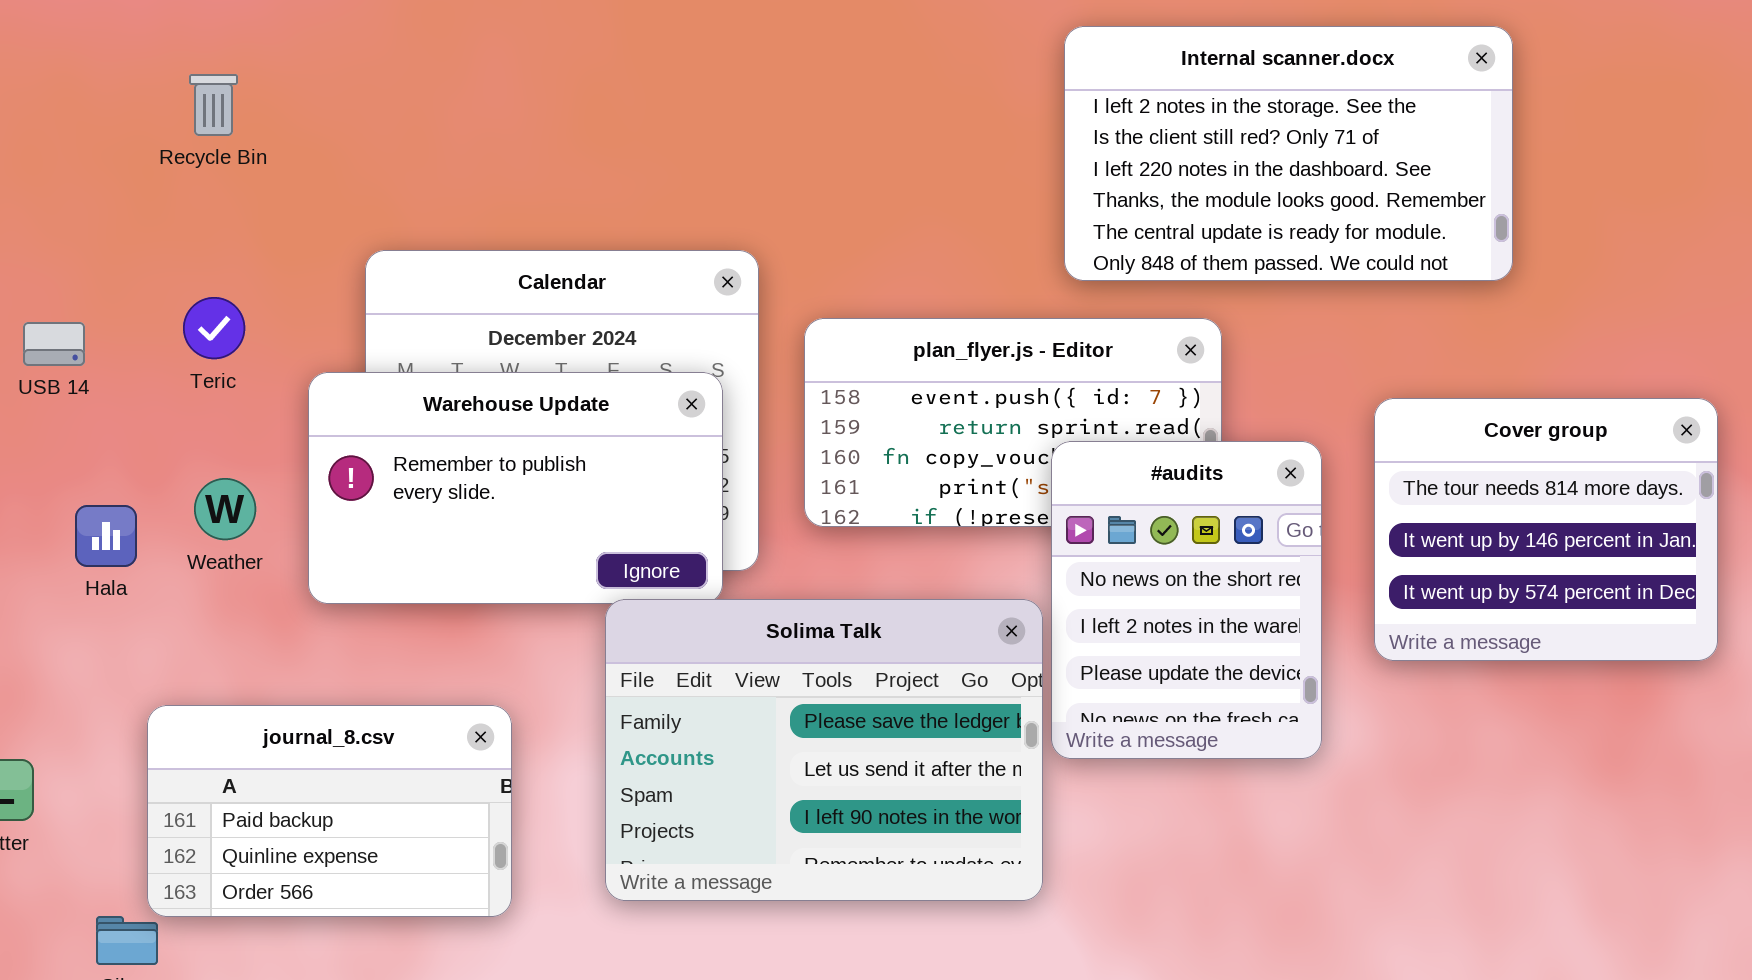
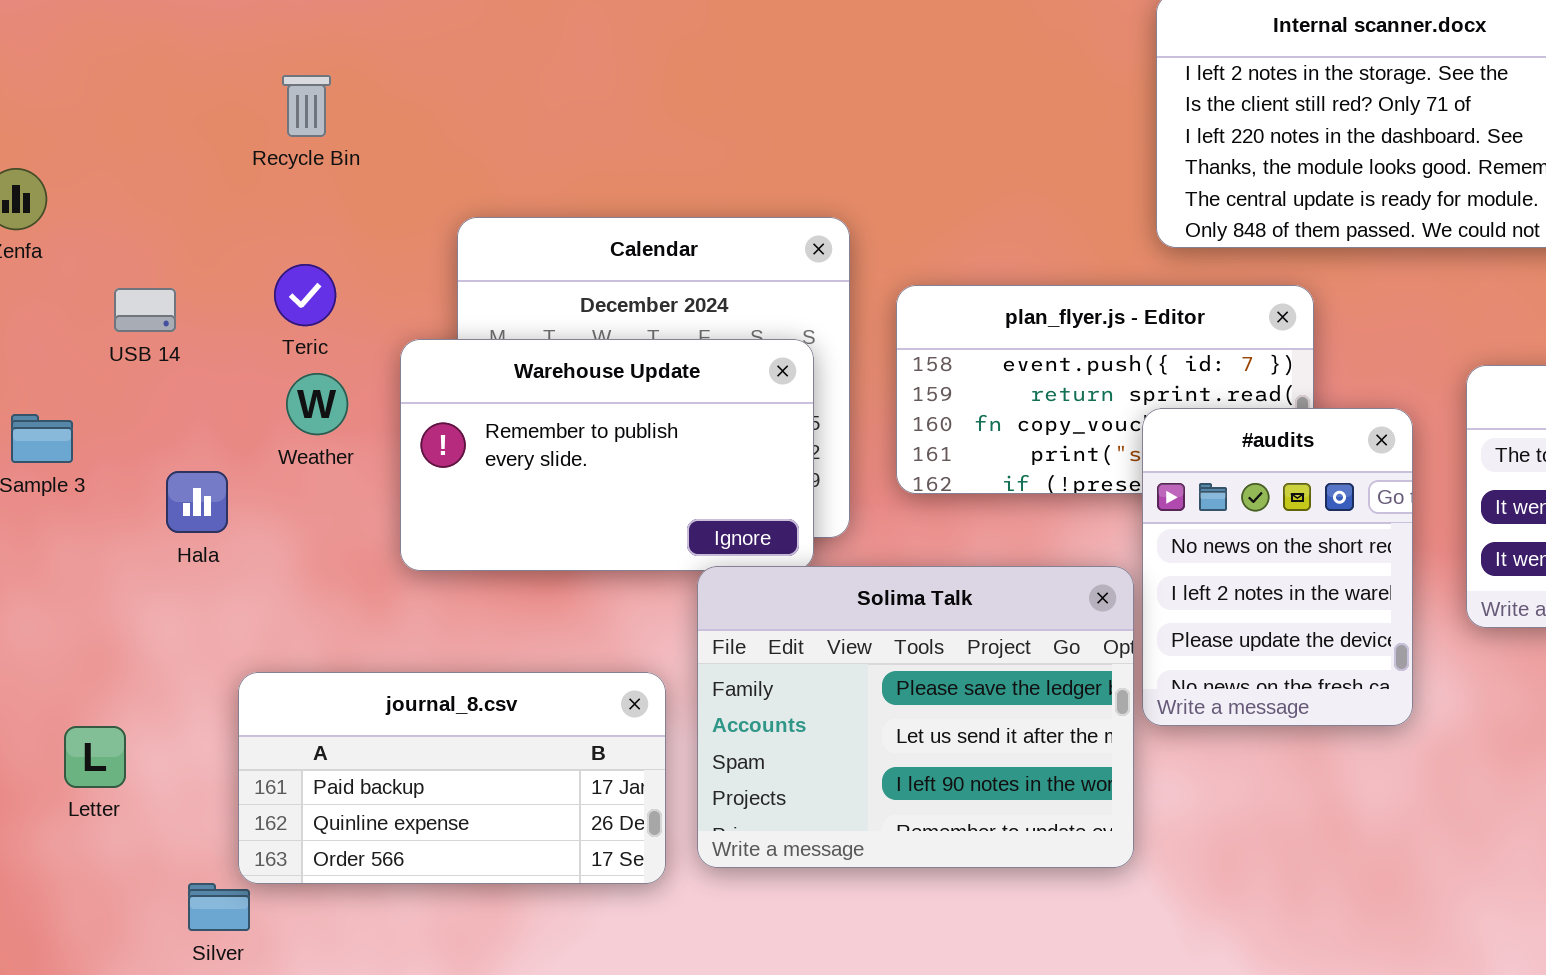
Recycle Bin: [189,74,238,136] -> [282,75,331,137], moved
Weather: [194,478,256,540] -> [286,373,348,435], moved
journal_8.csv: [147,705,512,917] -> [238,672,666,884], resized

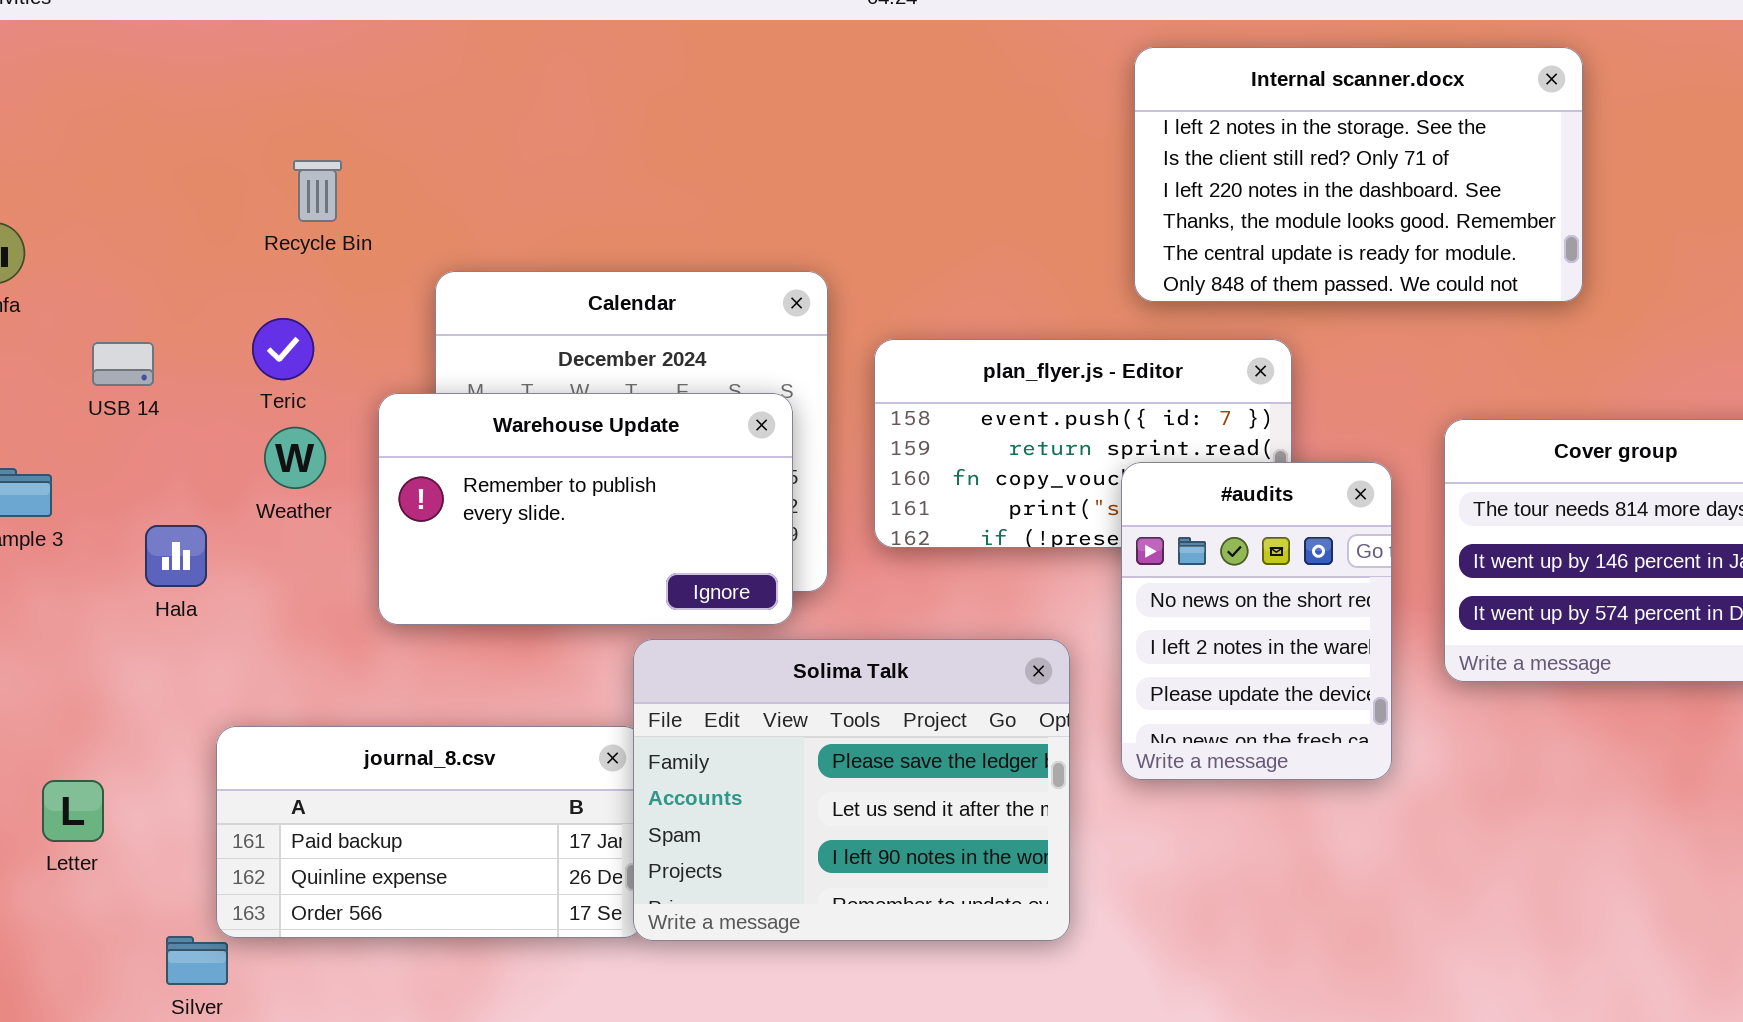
Recycle Bin: [282,75,331,137] -> [293,160,342,222], moved
Solima Talk: [697,566,1134,868] -> [633,639,1070,941], moved

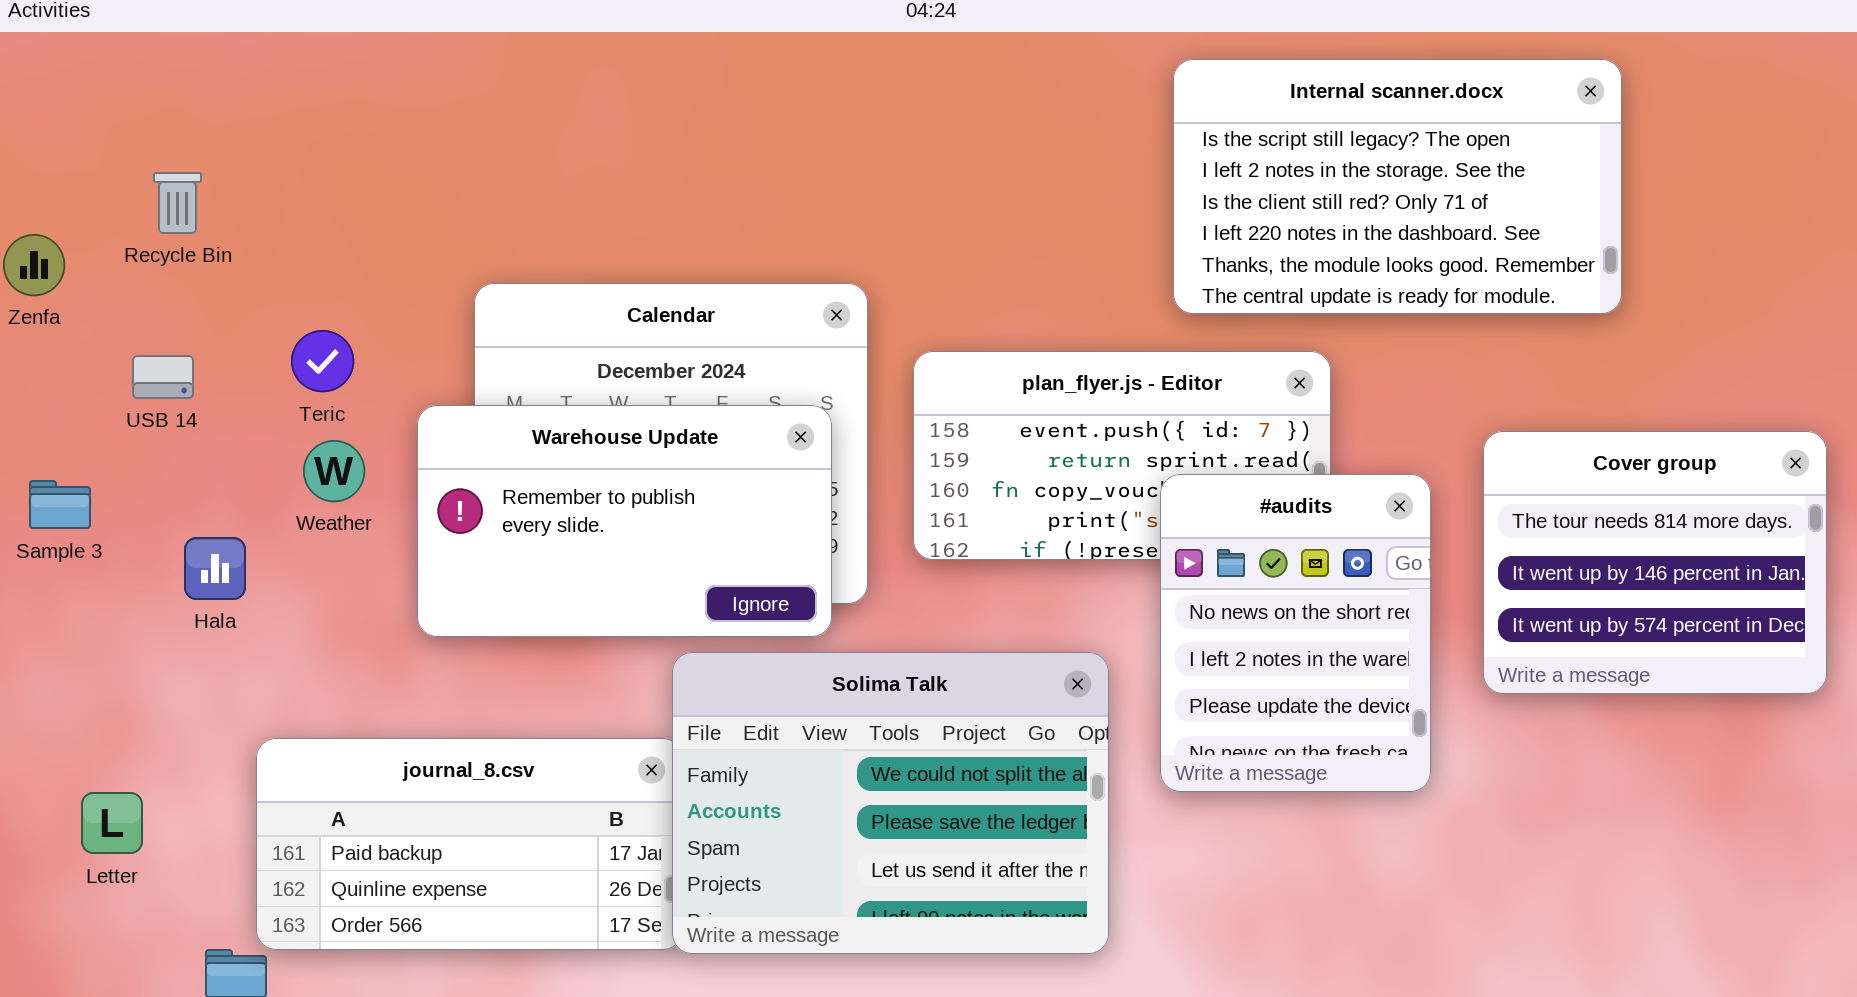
Internal scanner.docx: [1134,47,1583,302] -> [1173,59,1622,314], scrolled up 1 row
Recycle Bin: [293,160,342,222] -> [153,172,202,234], moved
Solima Talk: [633,639,1070,941] -> [672,652,1109,954], scrolled up 1 row

